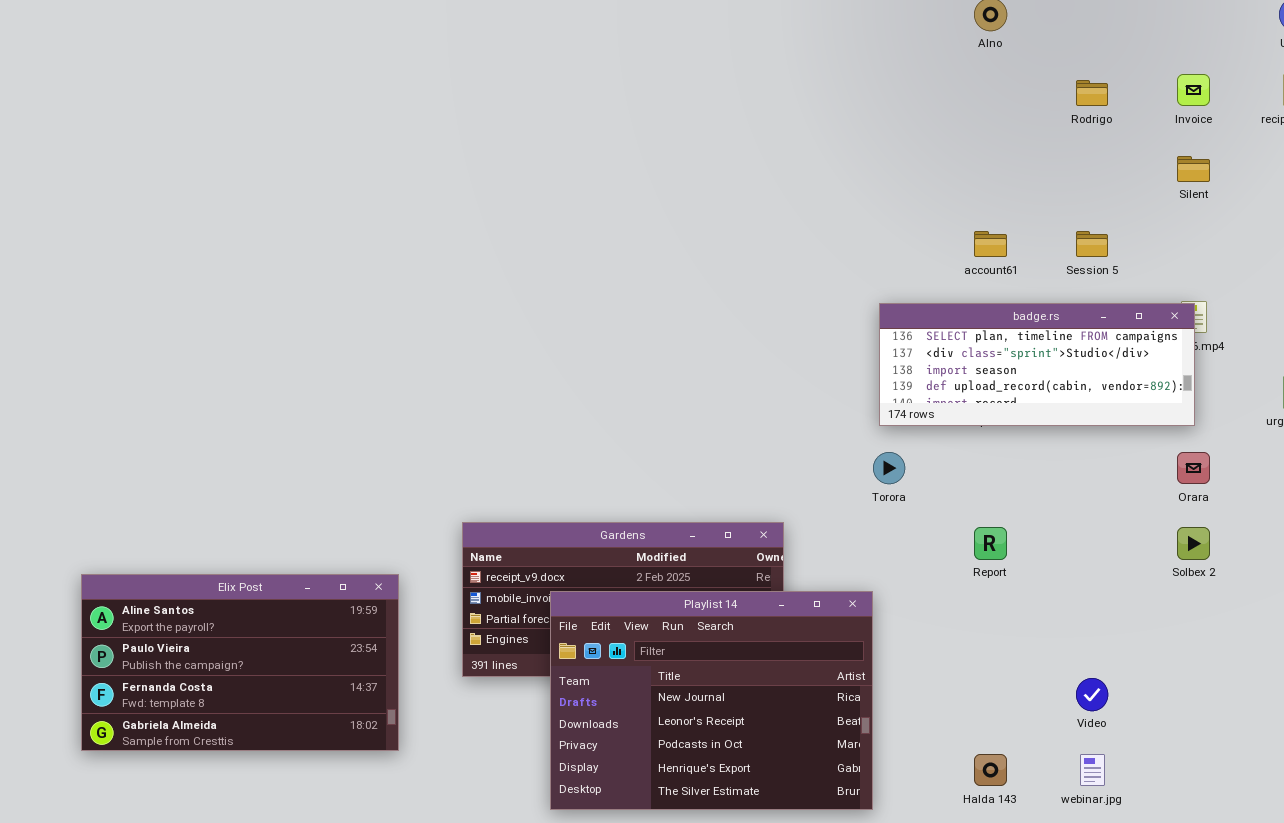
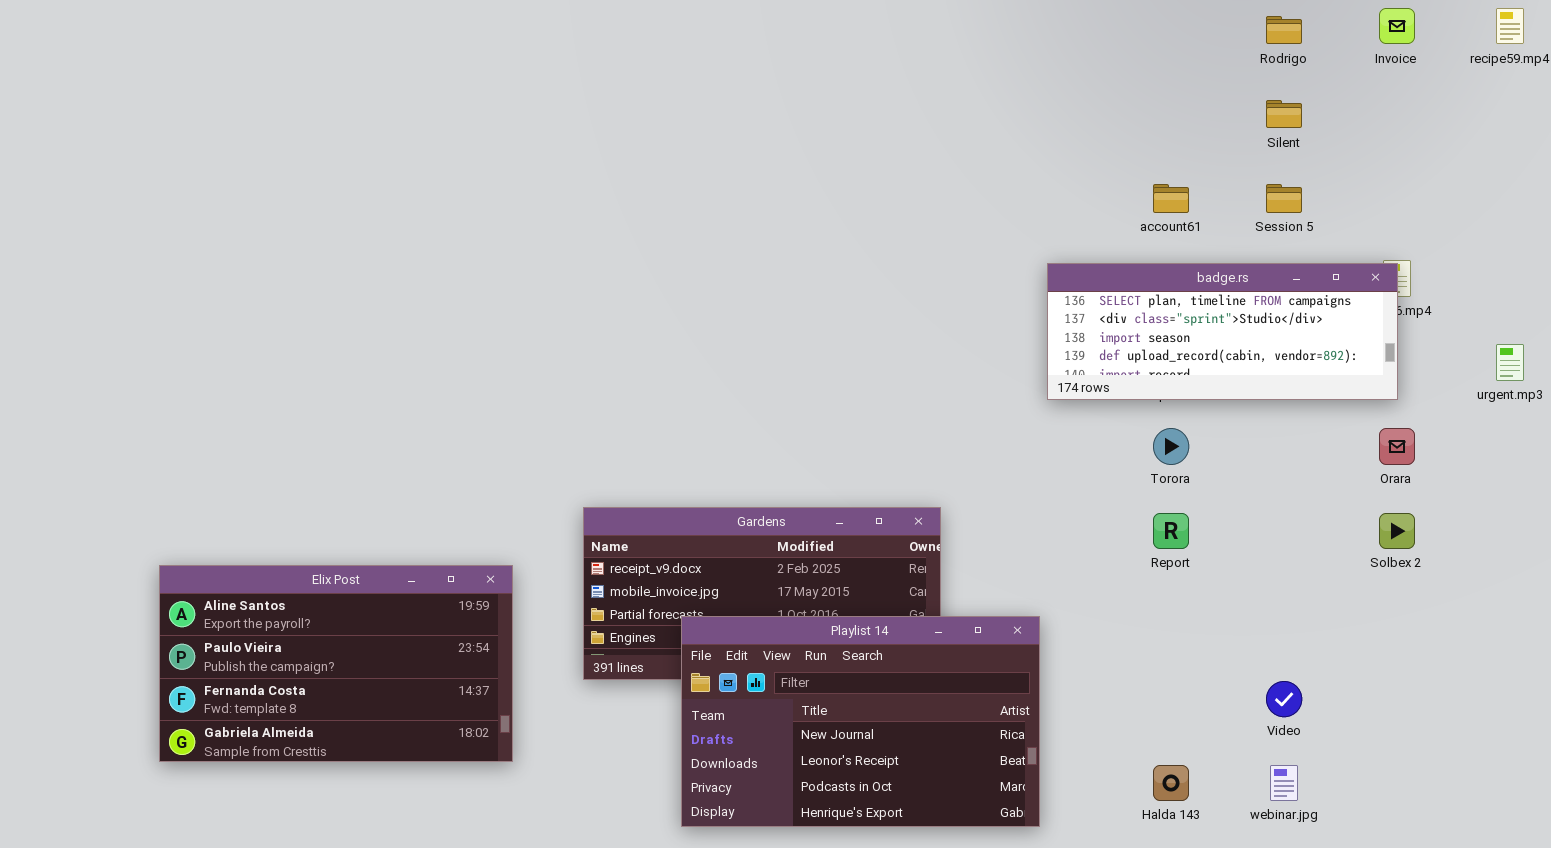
Silent: [1177,156,1210,182] -> [1266,100,1302,128], moved
Torora: [873,452,905,484] -> [1153,428,1189,465], moved
Playlist 14: [550,591,873,810] -> [681,616,1040,827], resized

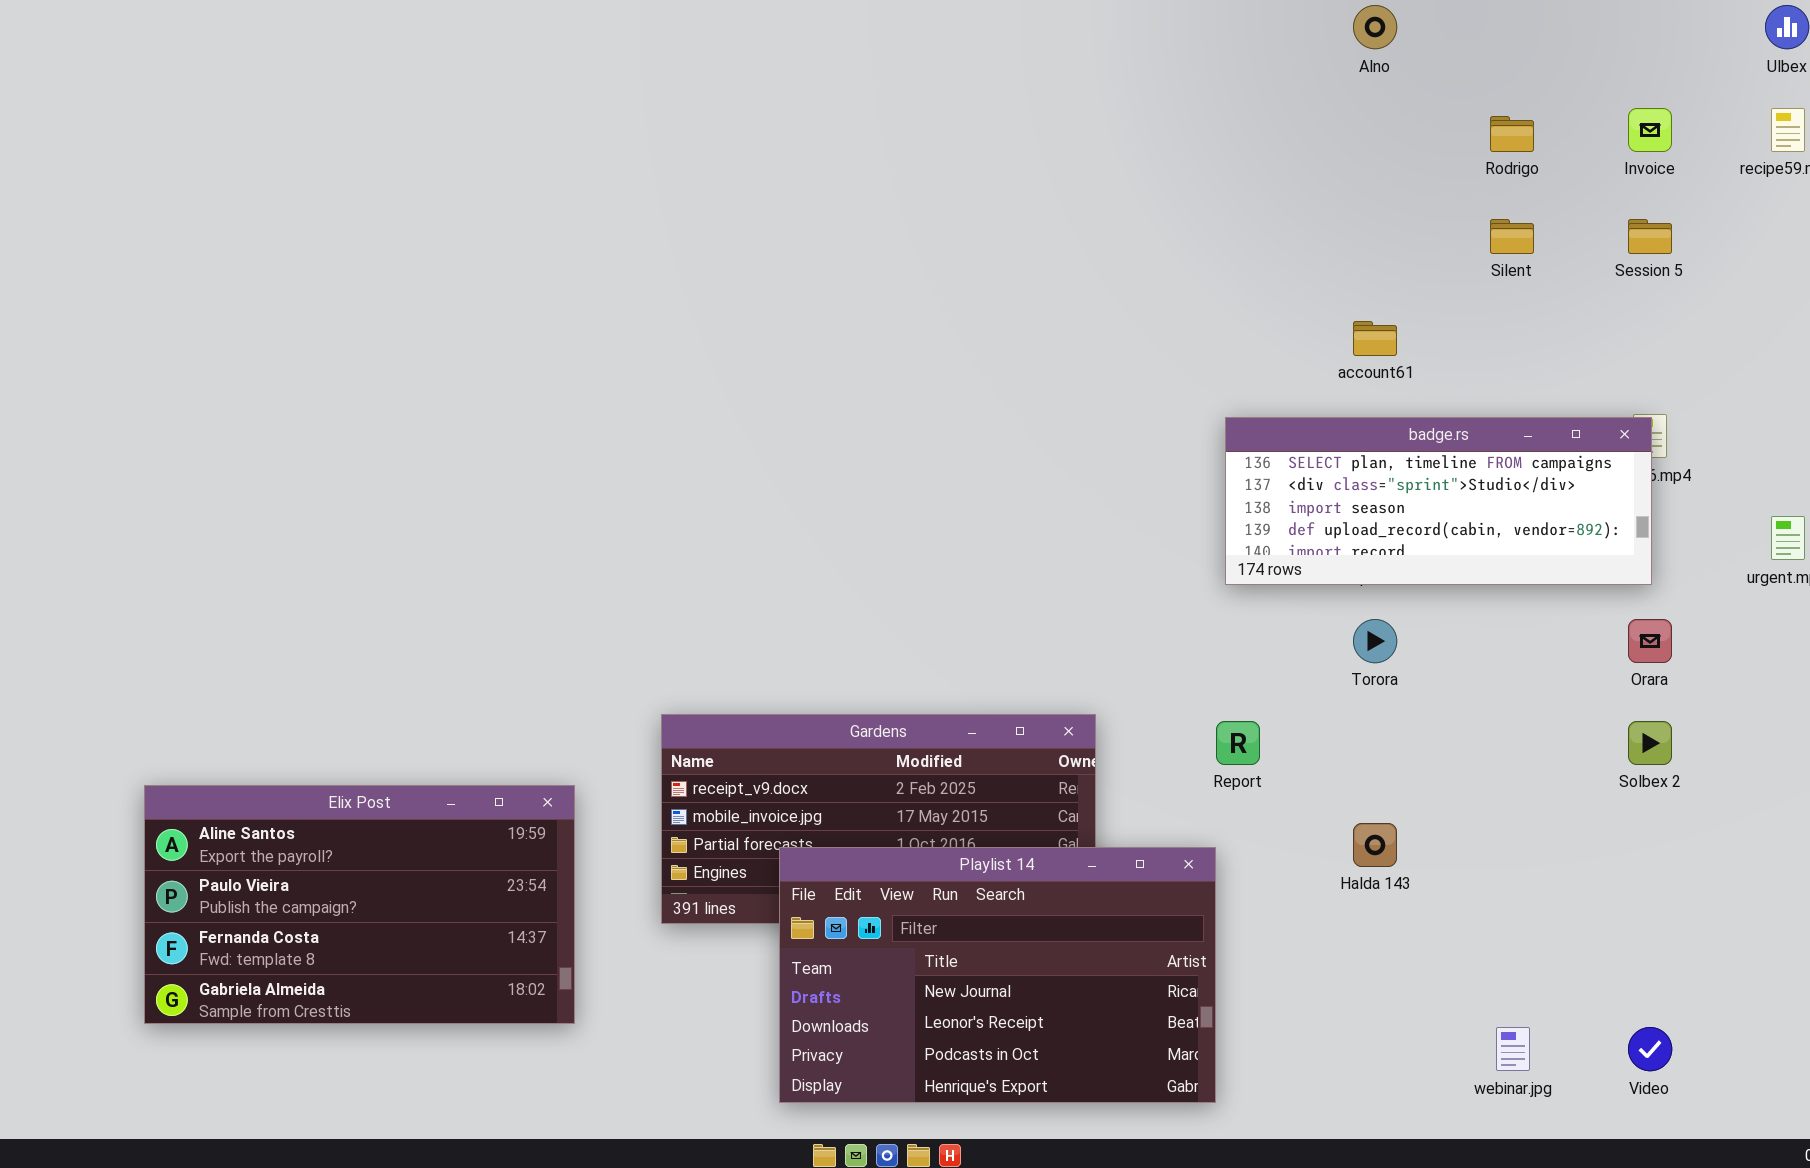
Session 5: [1266,184,1302,213] -> [1628,219,1672,254], moved
Report: [1153,513,1189,549] -> [1216,721,1260,765], moved
Video: [1266,681,1302,717] -> [1628,1027,1672,1071], moved
Halda 143: [1153,765,1189,801] -> [1353,823,1397,867], moved

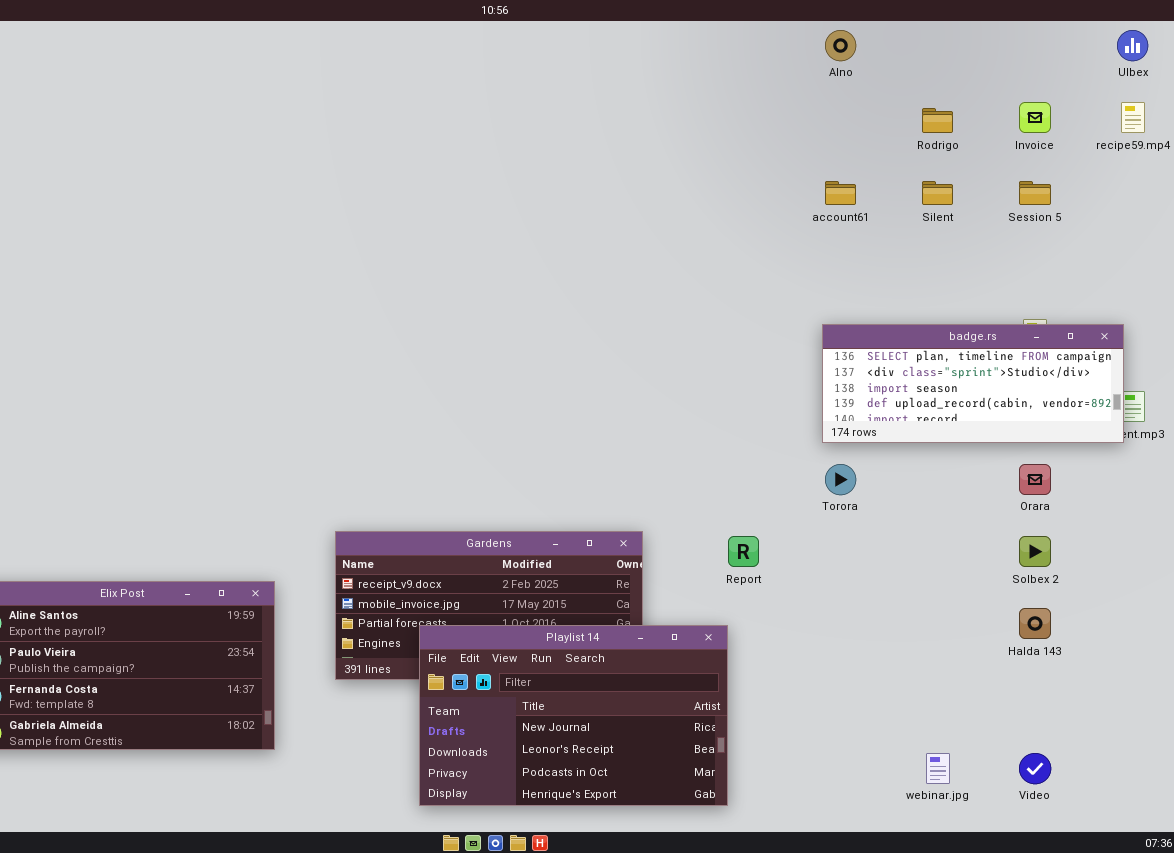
account61: [1353,321,1397,356] -> [825,181,856,205], moved
badge.rs: [1225,417,1652,585] -> [822,324,1124,443], moved
Halda 143: [1353,823,1397,867] -> [1019,608,1051,639], moved

